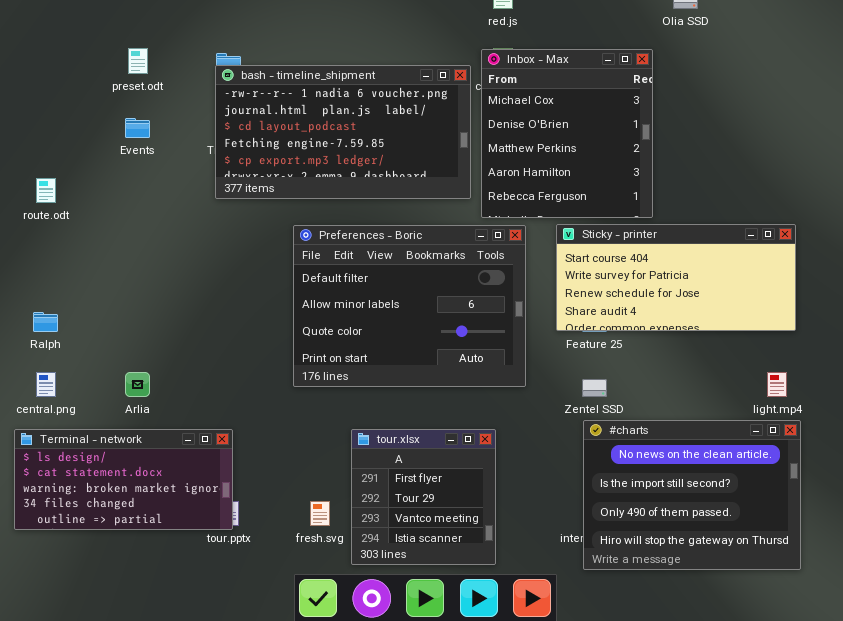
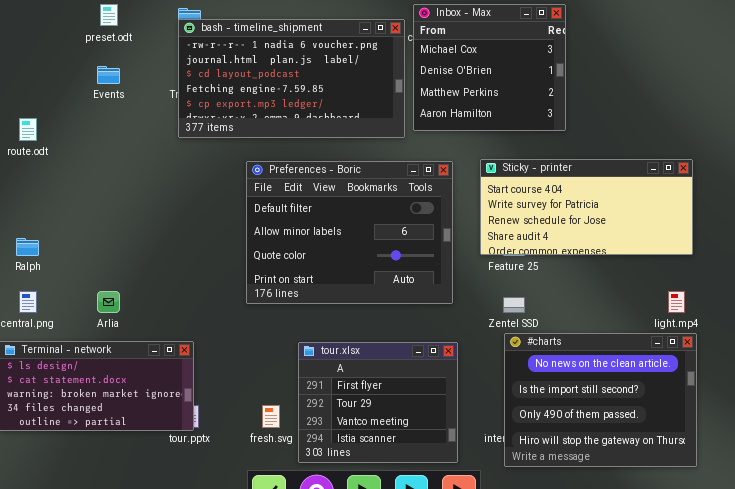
Inbox - Max: [481,49,653,218] -> [413,4,566,131], resized
tour.xlsx: [351,429,496,565] -> [298,342,458,463], resized

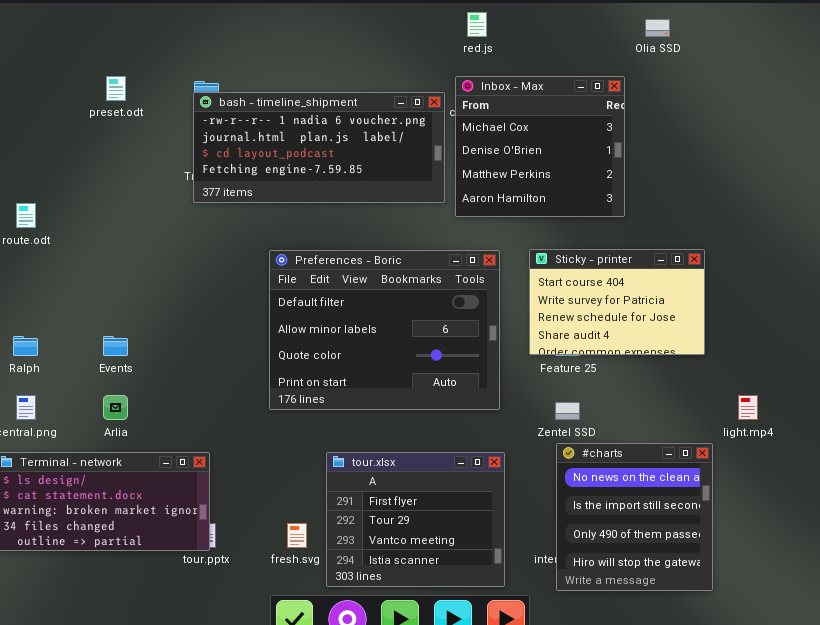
bash - timeline_shipment: [178,19,405,138] -> [193,92,445,203], resized
Events: [97,66,120,84] -> [103,336,128,356], moved
Sticky - printer: [480,159,693,255] -> [529,249,705,355], resized
#charts: [504,333,697,467] -> [556,443,713,591], resized

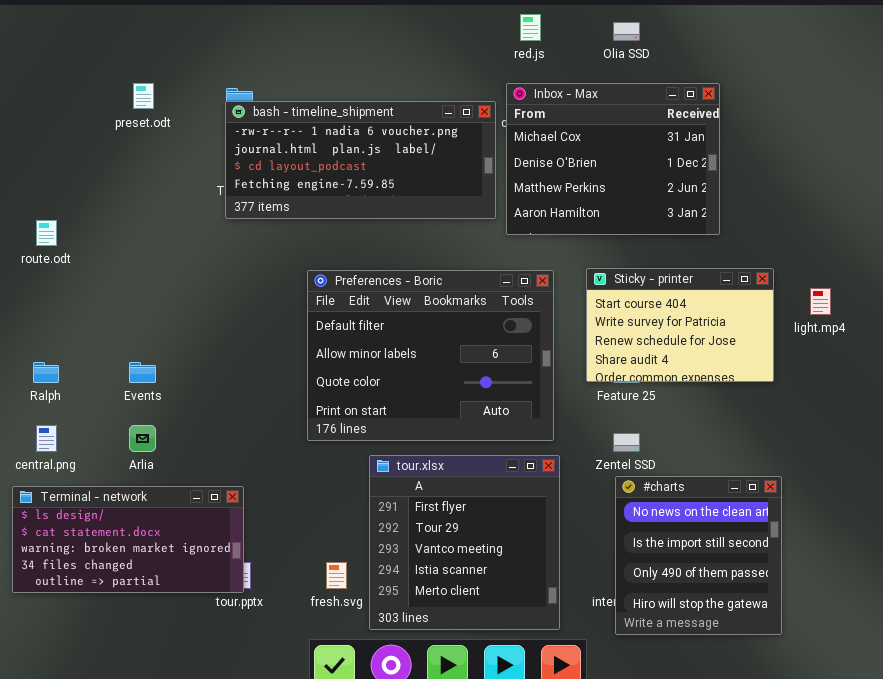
Olia SSD: [645,19,670,37] -> [613,22,640,41], moved
Inbox - Max: [455,76,625,217] -> [506,83,720,235], resized
light.mp4: [738,395,758,420] -> [810,288,831,315], moved
tour.xlsx: [326,452,505,587] -> [369,455,560,630], resized

